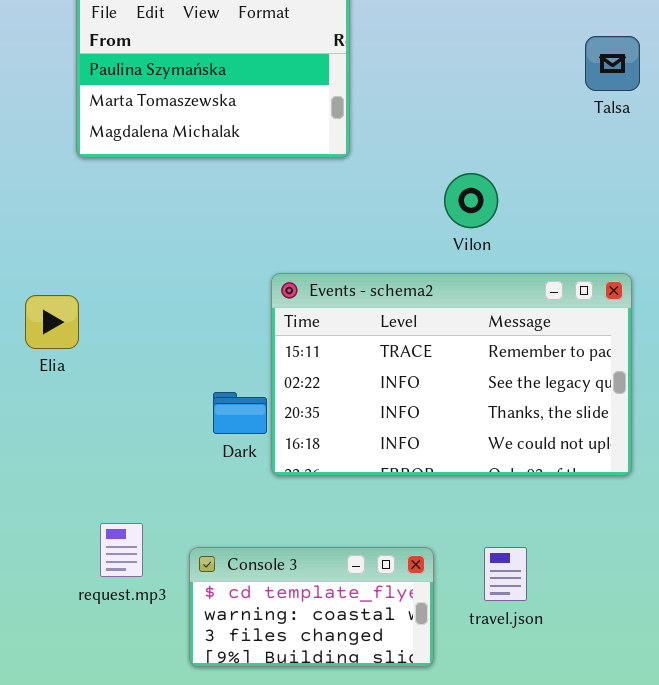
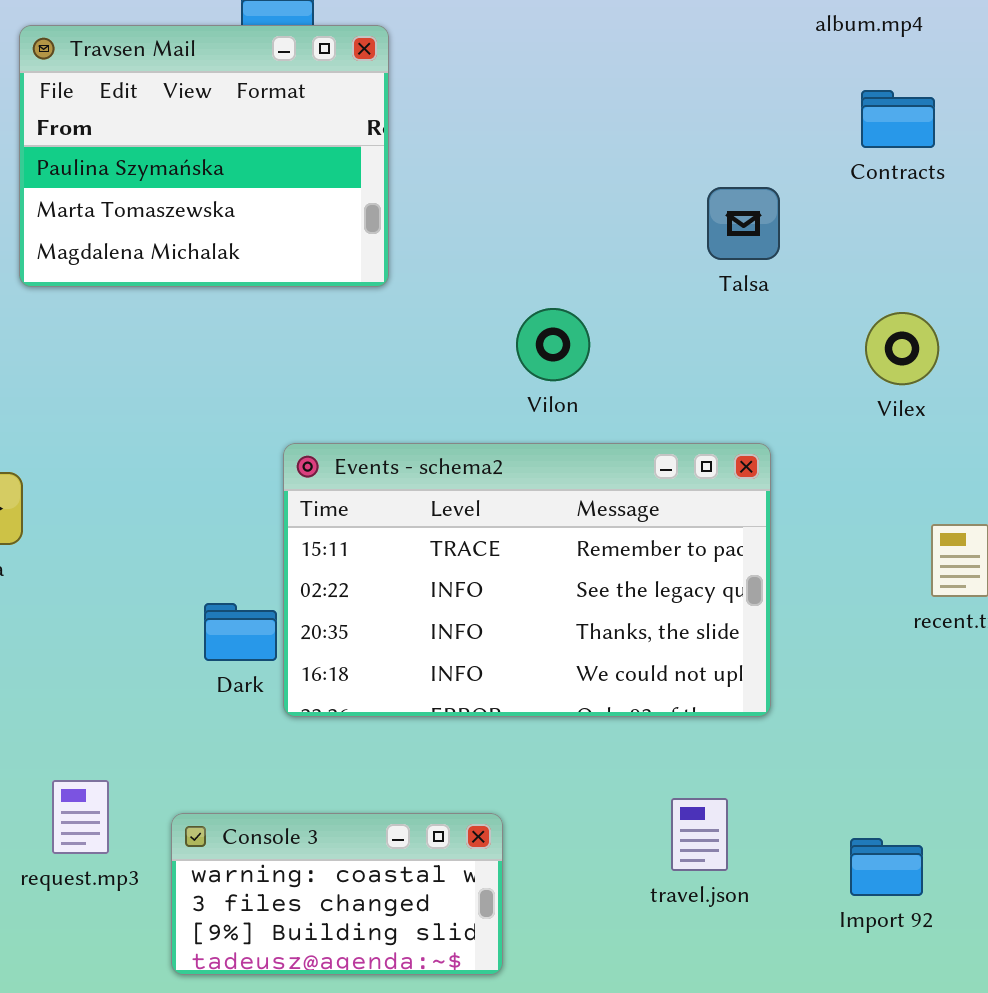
Talsa: [585,36,640,91] -> [707,187,780,260], moved
Console 3: [189,547,434,667] -> [171,813,503,975], scrolled down 1 row
travel.json: [484,547,527,601] -> [671,798,728,871], moved

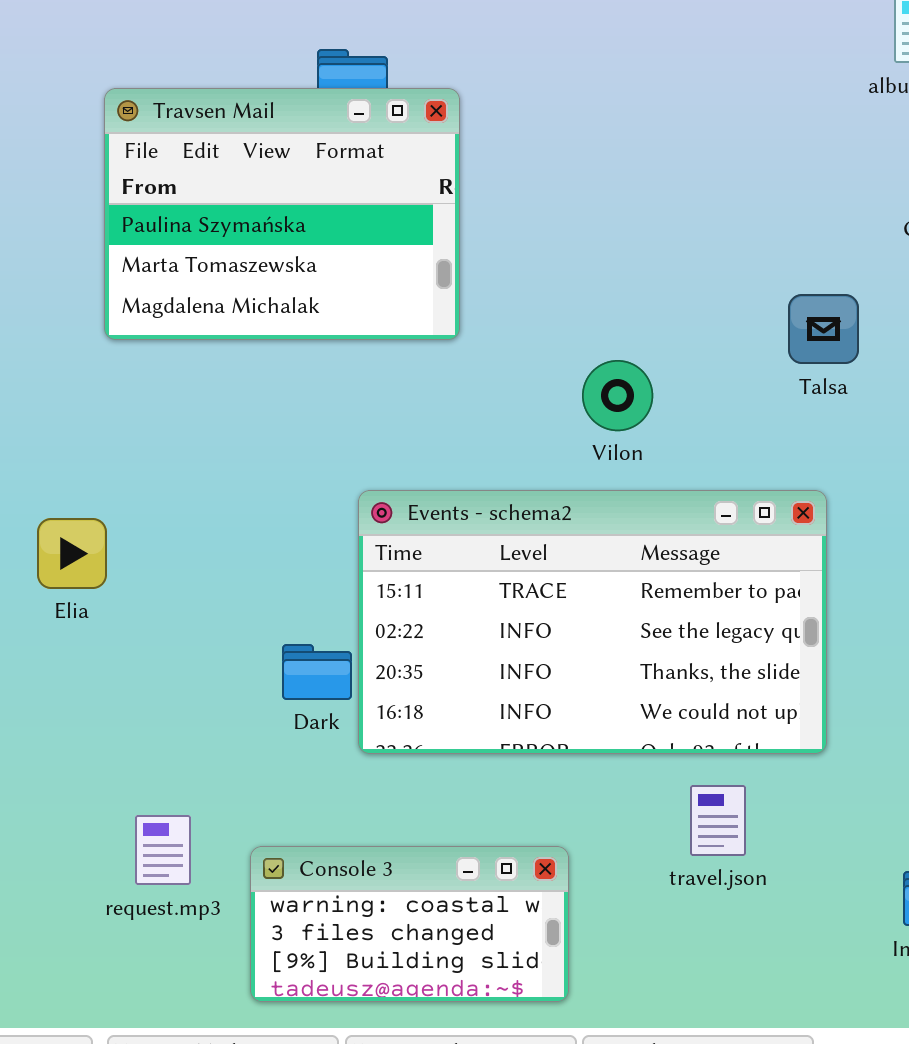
Talsa: [707,187,780,260] -> [788,294,859,364], moved
travel.json: [671,798,728,871] -> [690,785,746,856], moved

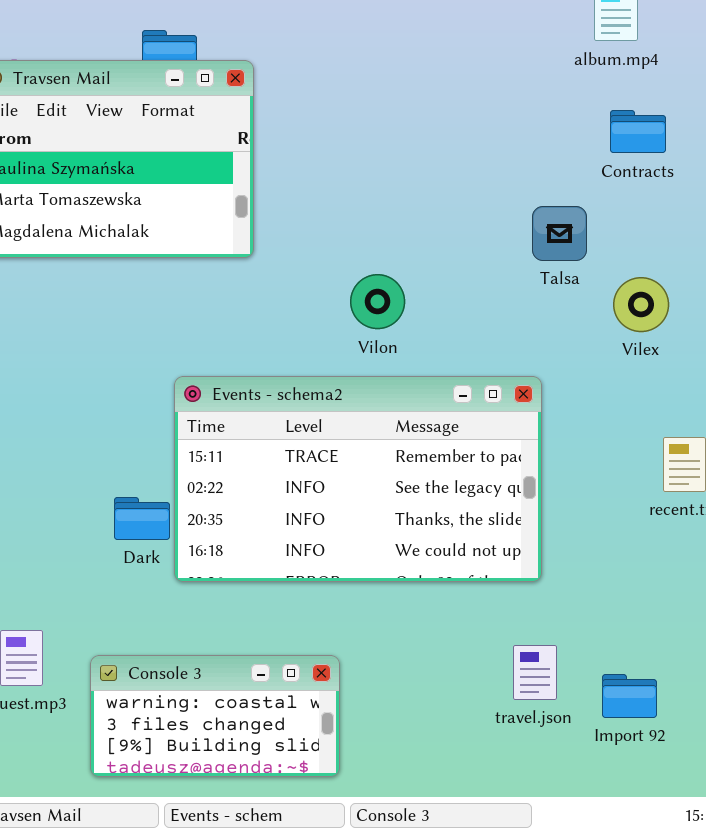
Talsa: [788,294,859,364] -> [532,206,587,261], moved
travel.json: [690,785,746,856] -> [513,645,557,700], moved

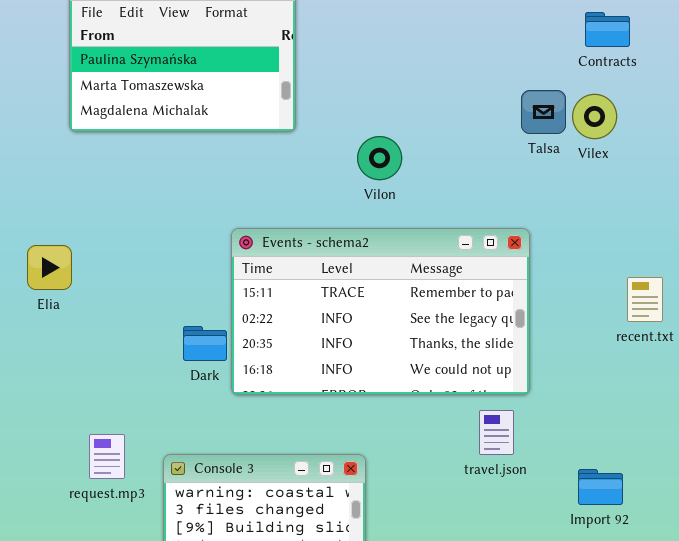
Vilon: [350,274,405,329] -> [357,136,402,180], moved
Vilex: [613,277,669,332] -> [572,94,617,139], moved
travel.json: [513,645,557,700] -> [479,410,514,455], moved

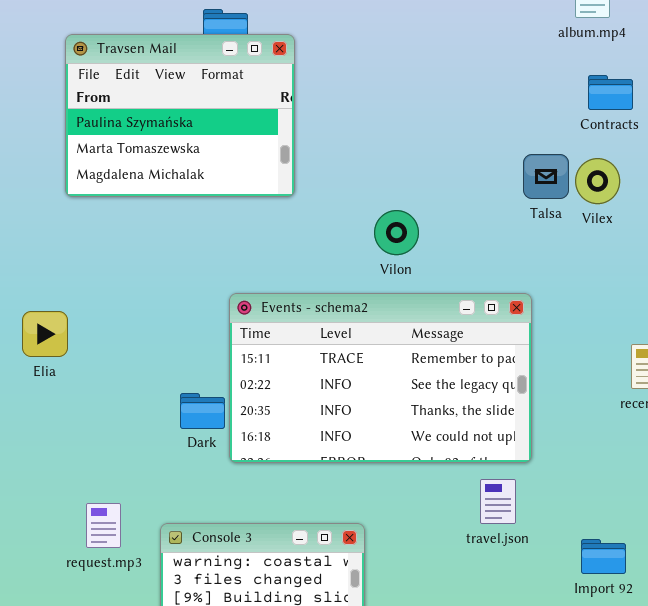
Vilon: [357,136,402,180] -> [374,210,419,255], moved

